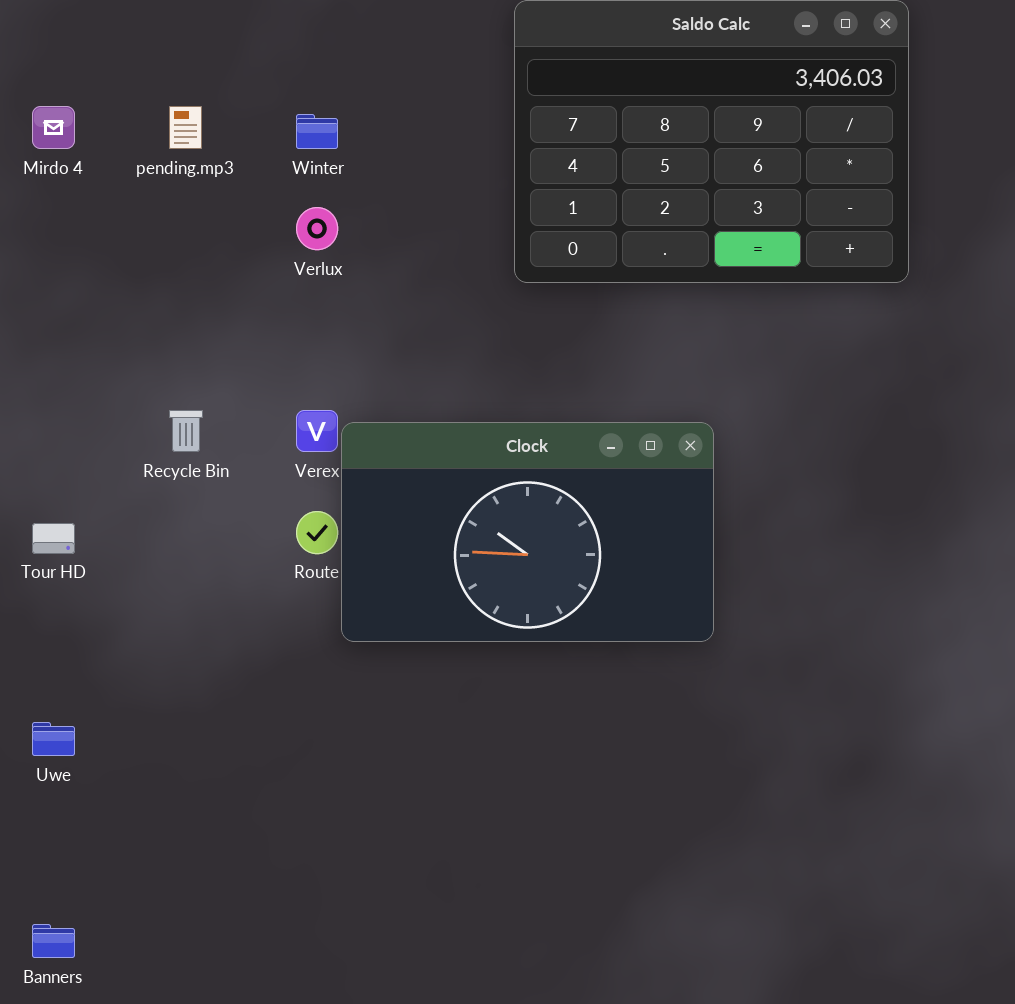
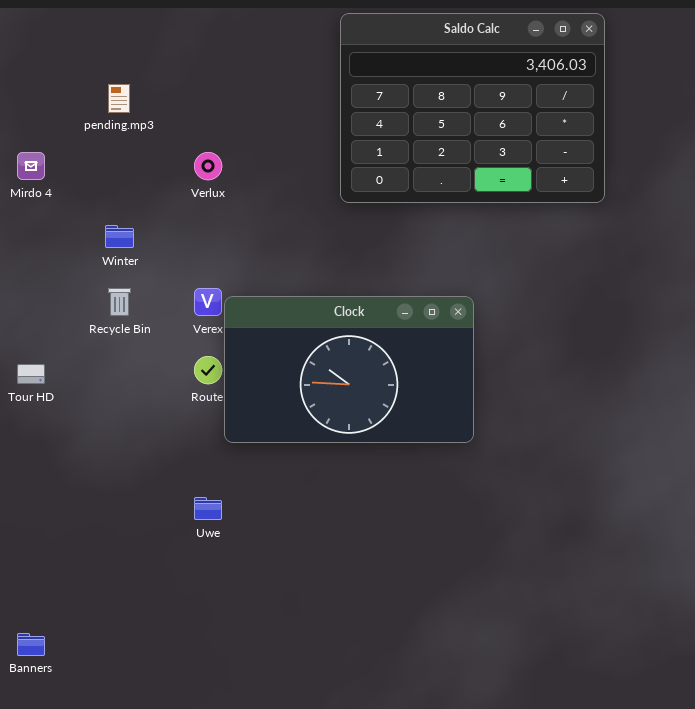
Mirdo 4: [32,106,75,149] -> [17,152,45,180], moved
Winter: [296,114,338,149] -> [105,225,134,248], moved
Uwe: [32,722,75,756] -> [194,497,222,520], moved

